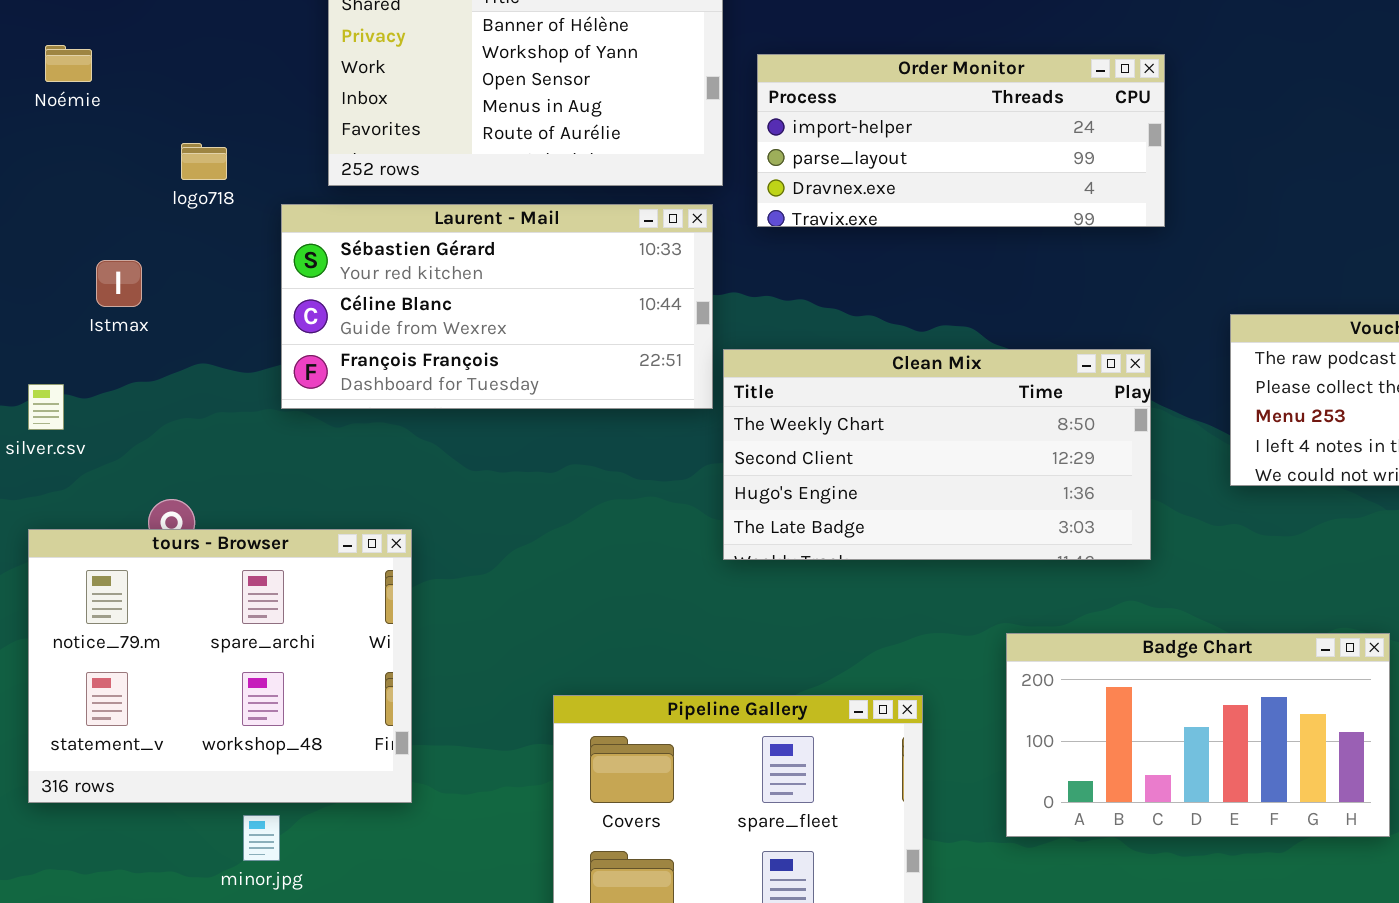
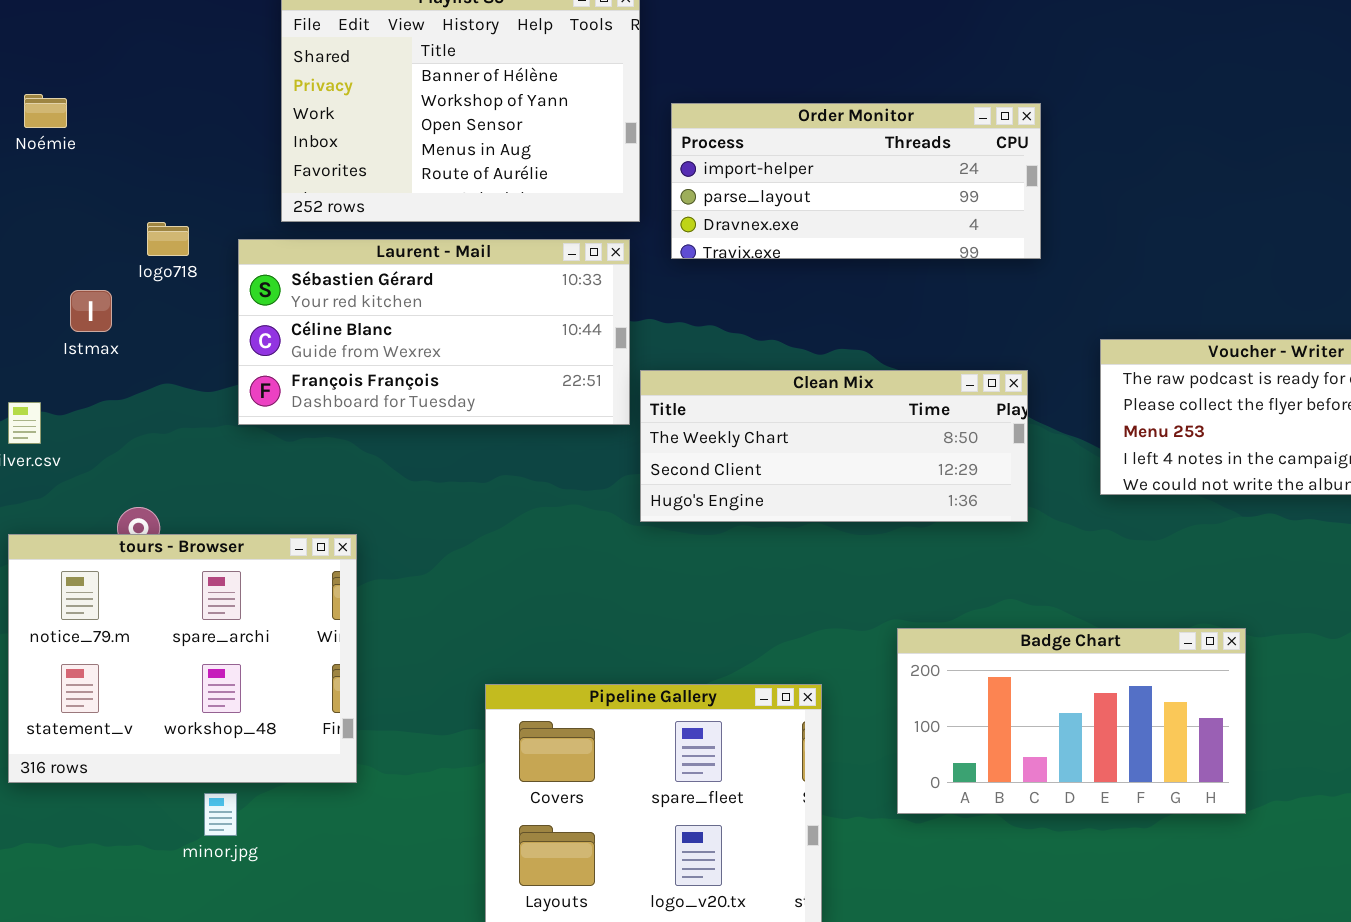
logo718: [181,143,227,180] -> [147,222,189,256], moved
Clean Mix: [723,349,1151,560] -> [640,370,1028,522], resized

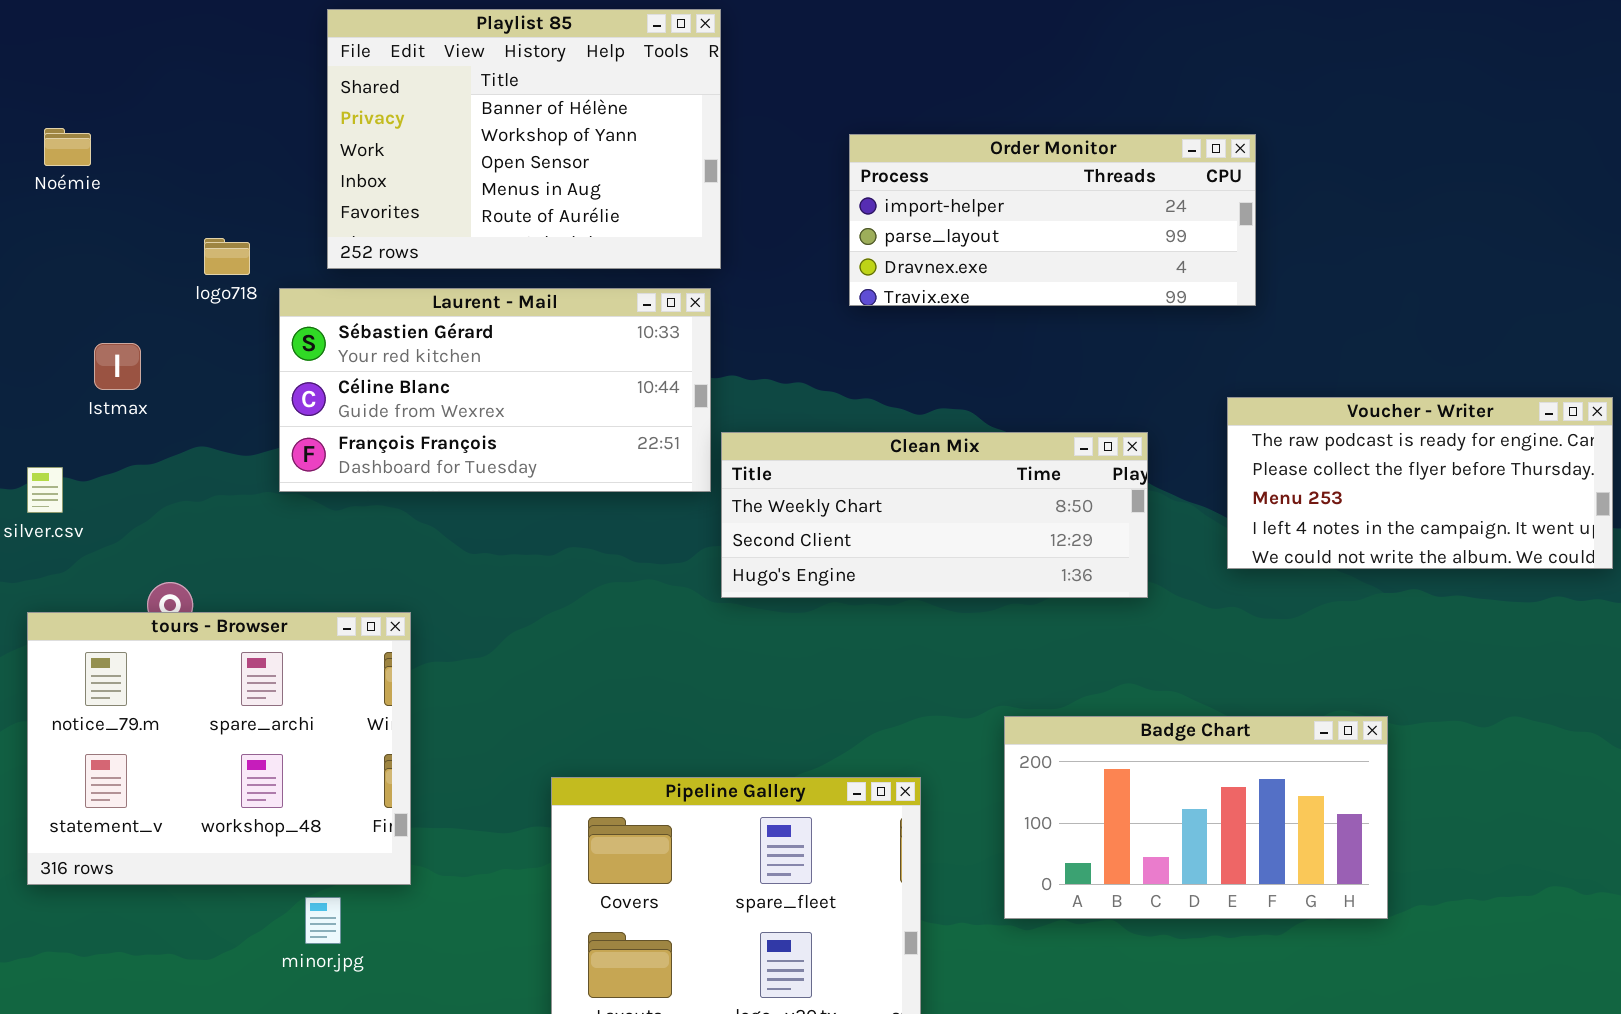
Order Monitor: [671,103,1041,259] -> [849,134,1256,306], moved
logo718: [147,222,189,256] -> [204,238,250,275], moved
minor.jpg: [204,793,237,836] -> [305,897,341,944], moved

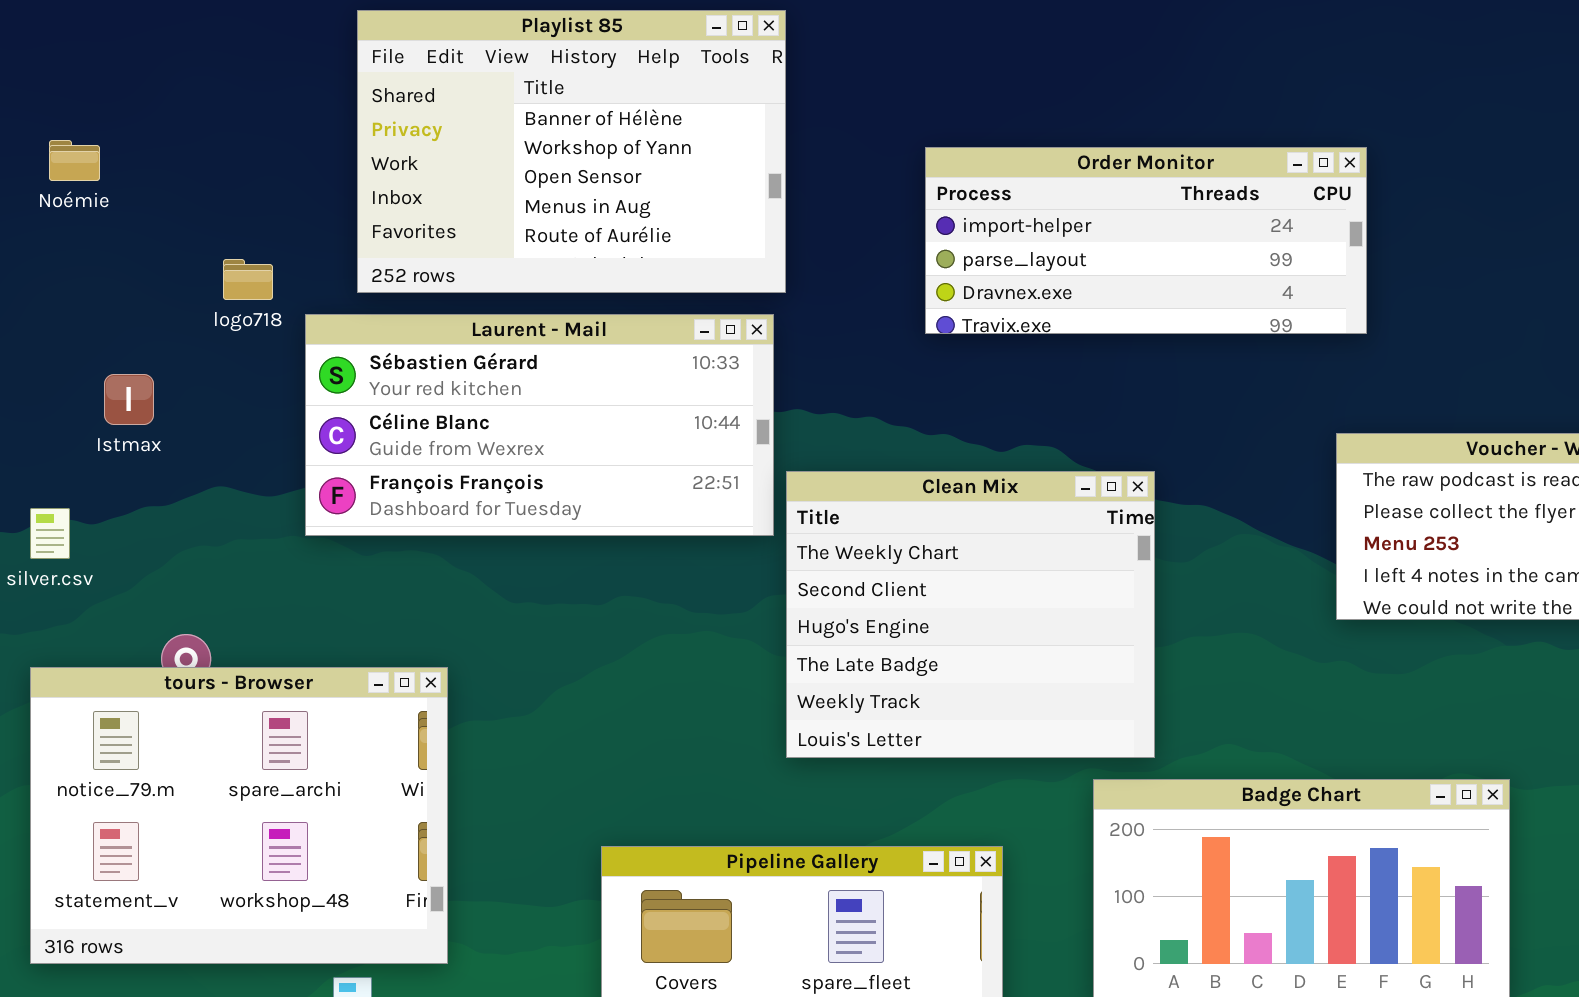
Clean Mix: [721,432,1148,598] -> [786,471,1155,758], resized

